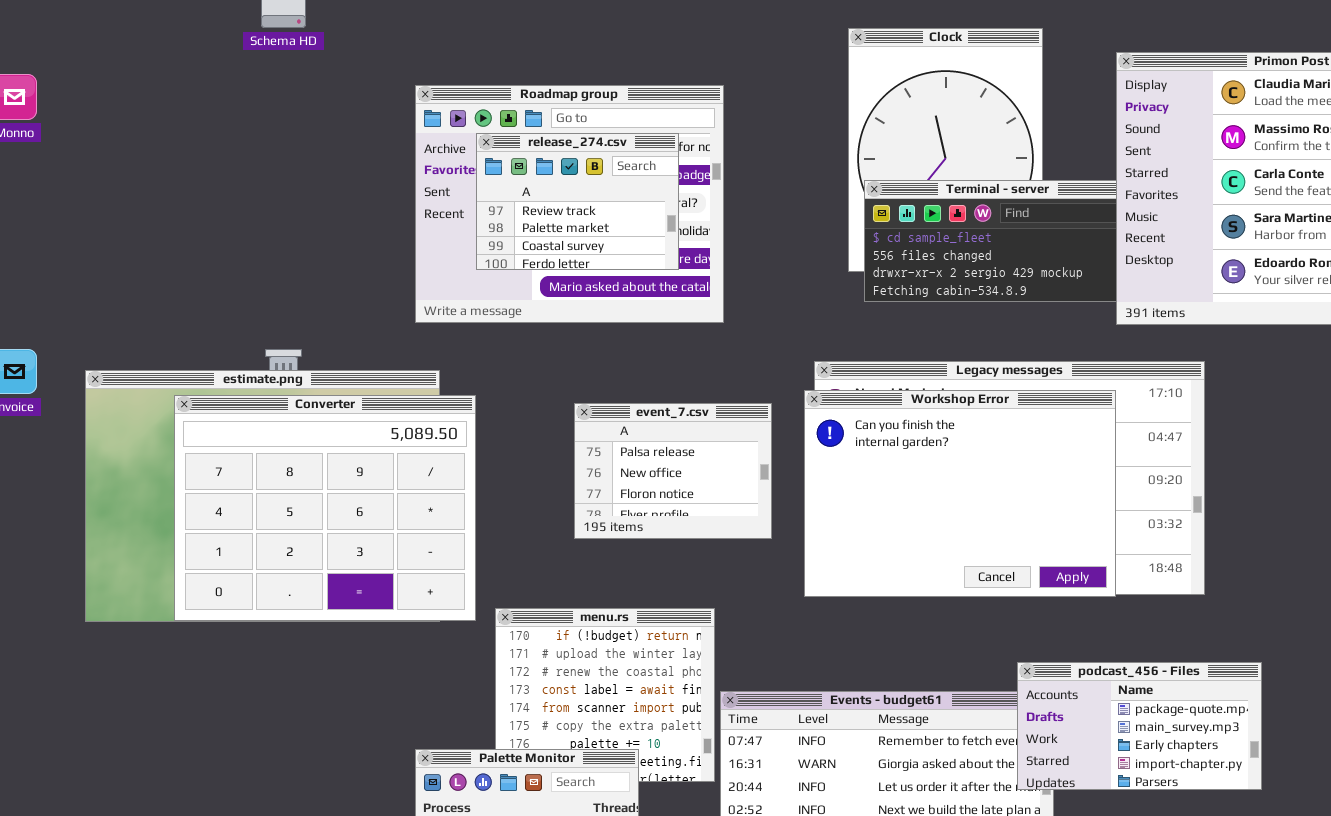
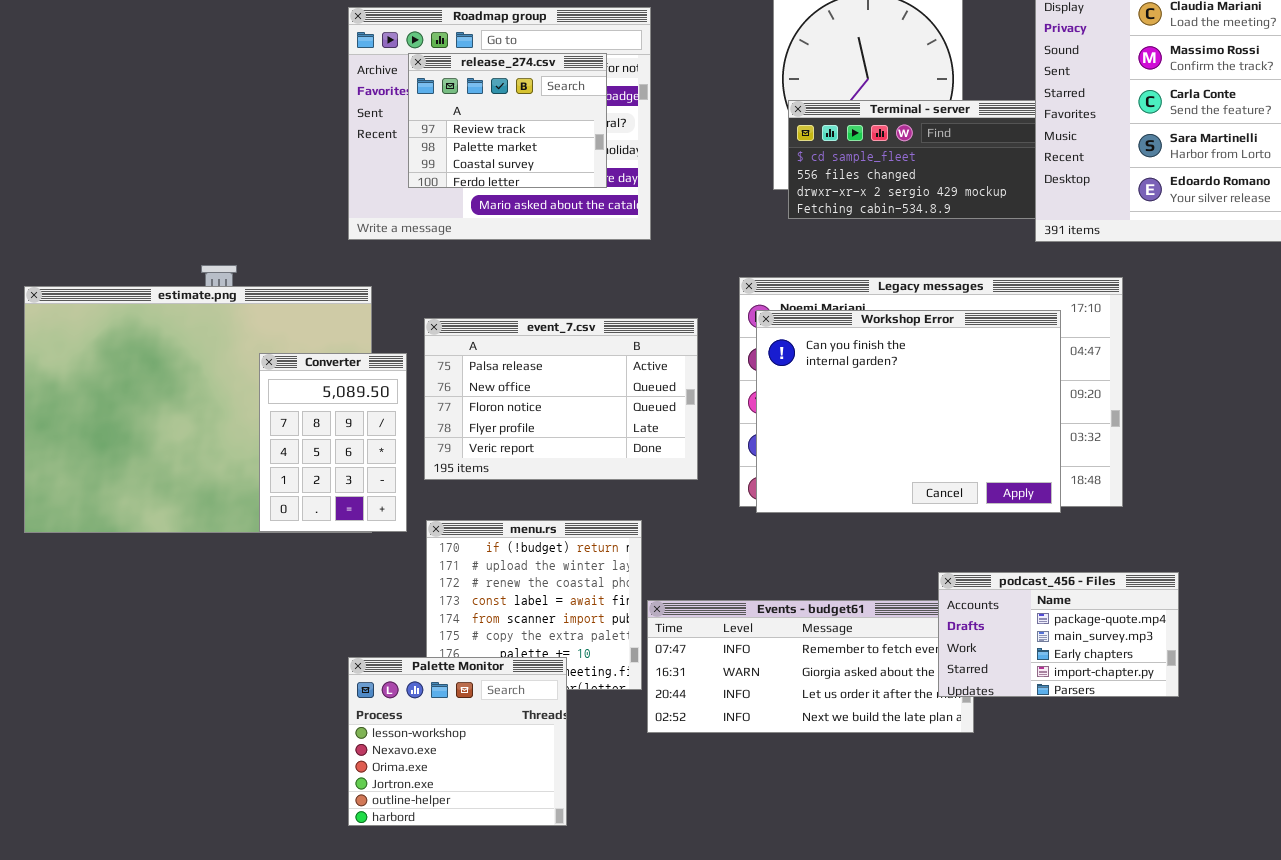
Workshop Error: [804,390,1116,597] -> [756,310,1061,513], moved
Converter: [174,395,476,621] -> [259,353,407,532], resized
event_7.csv: [574,403,772,539] -> [424,318,698,480], resized

